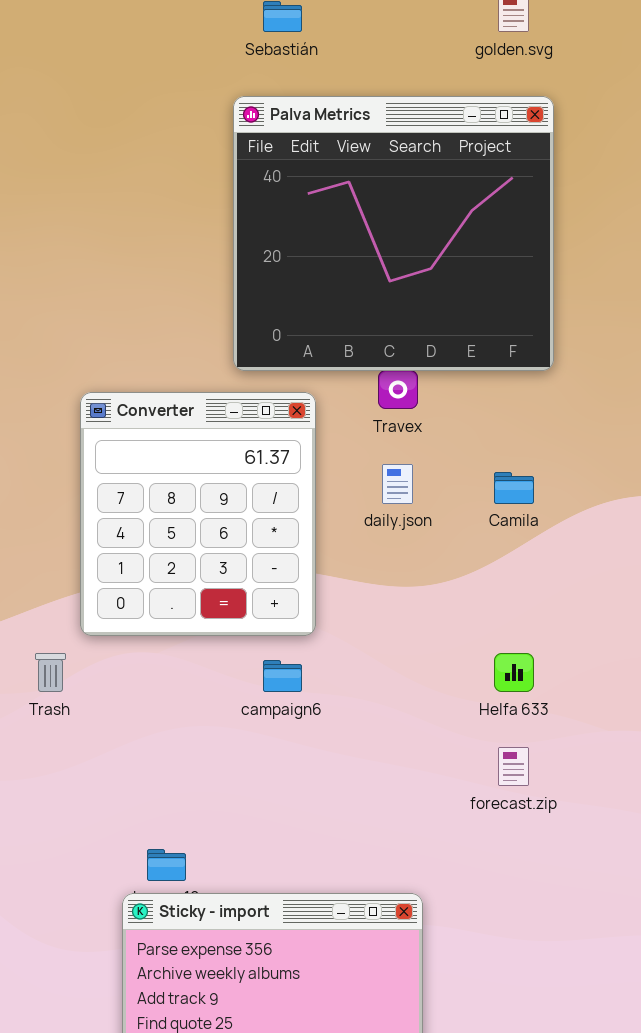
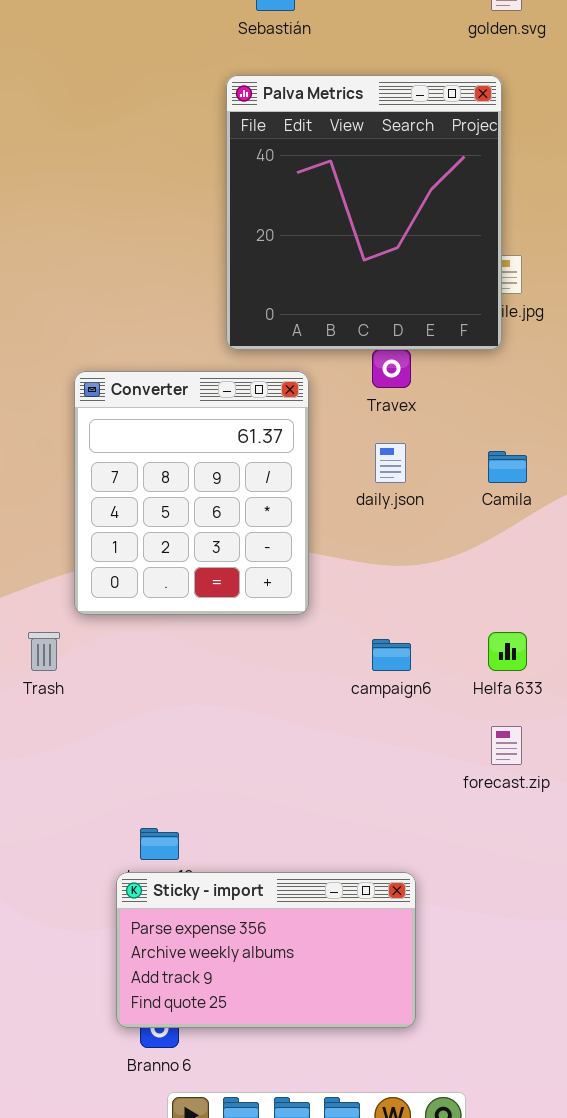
Palva Metrics: [233,96,554,371] -> [226,75,502,350], resized
campaign6: [263,660,302,692] -> [372,639,411,671], moved

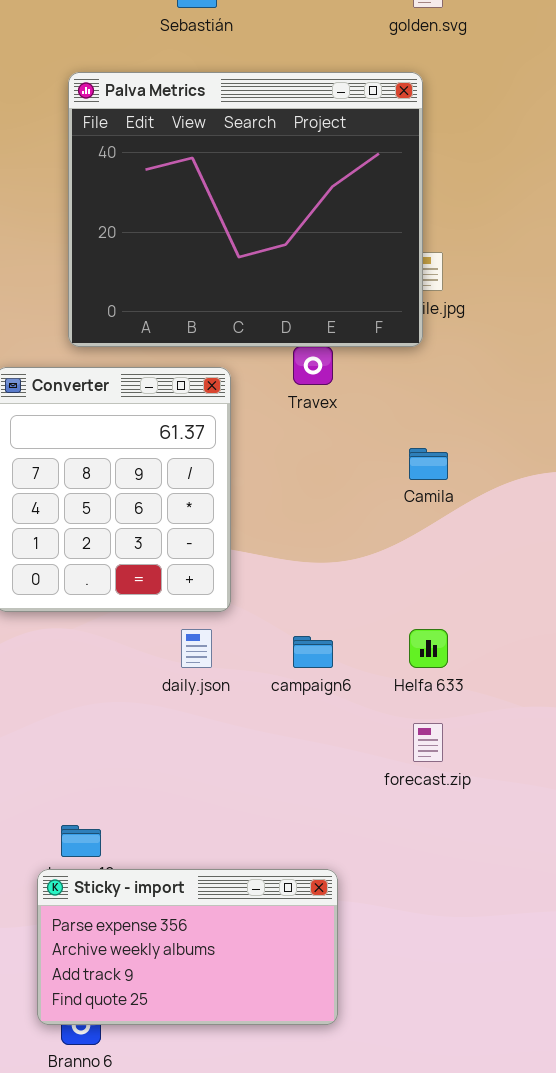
Palva Metrics: [226,75,502,350] -> [68,72,423,347], resized
daily.json: [375,443,406,483] -> [181,629,212,668], moved

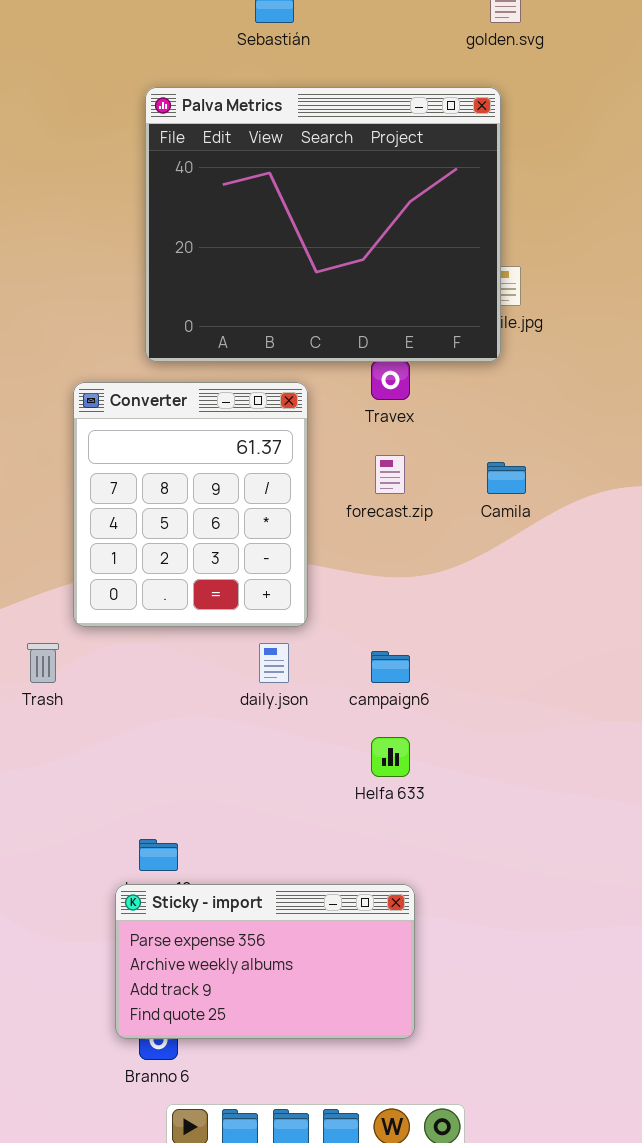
Helfa 633: [409,629,448,668] -> [371,737,410,777], moved
forecast.zip: [413,723,443,762] -> [375,455,405,494], moved

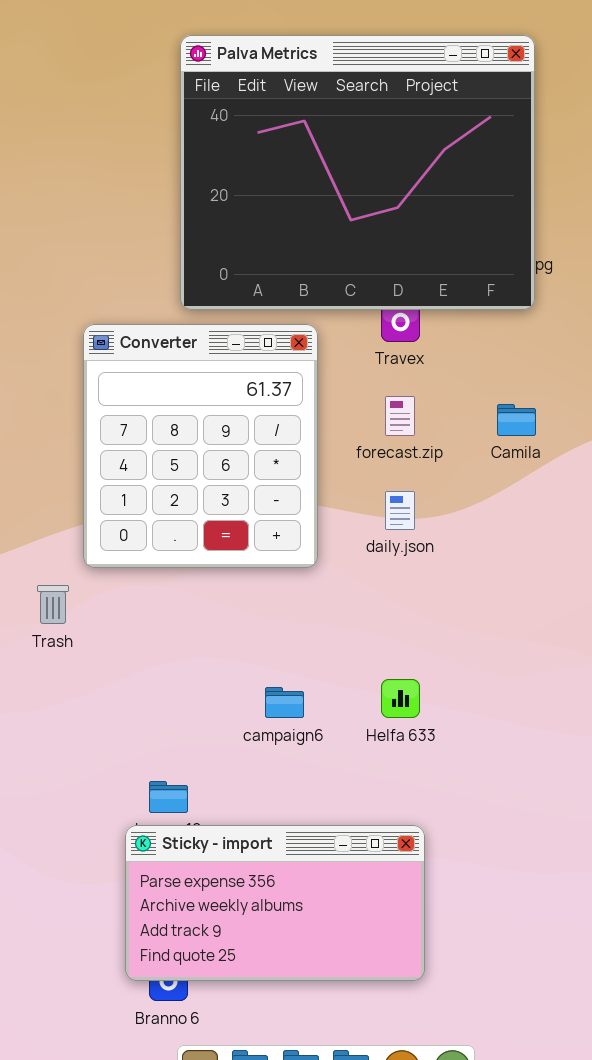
Palva Metrics: [145,87,501,362] -> [180,35,535,310], moved
daily.json: [259,643,289,683] -> [385,491,415,530], moved
campaign6: [371,651,410,683] -> [265,687,304,718], moved

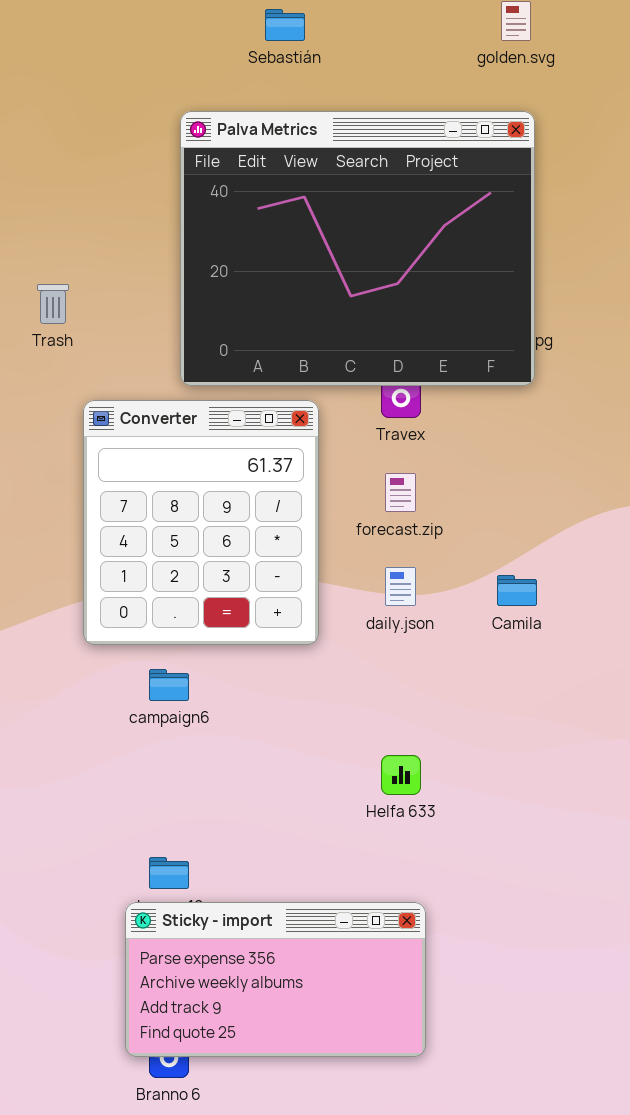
Camila: [497,404,536,436] -> [497,575,537,606], moved
Trash: [37,585,69,624] -> [37,284,69,324], moved
campaign6: [265,687,304,718] -> [149,669,189,701], moved

